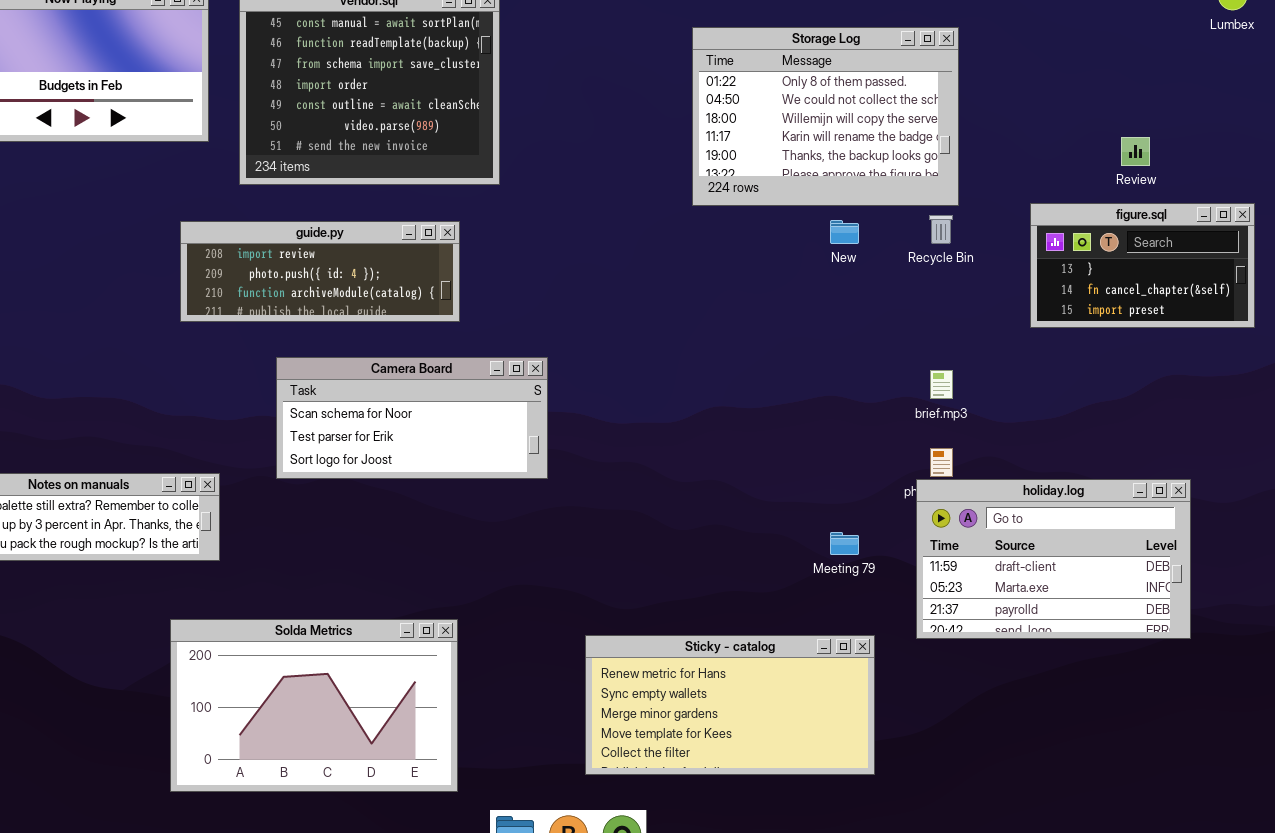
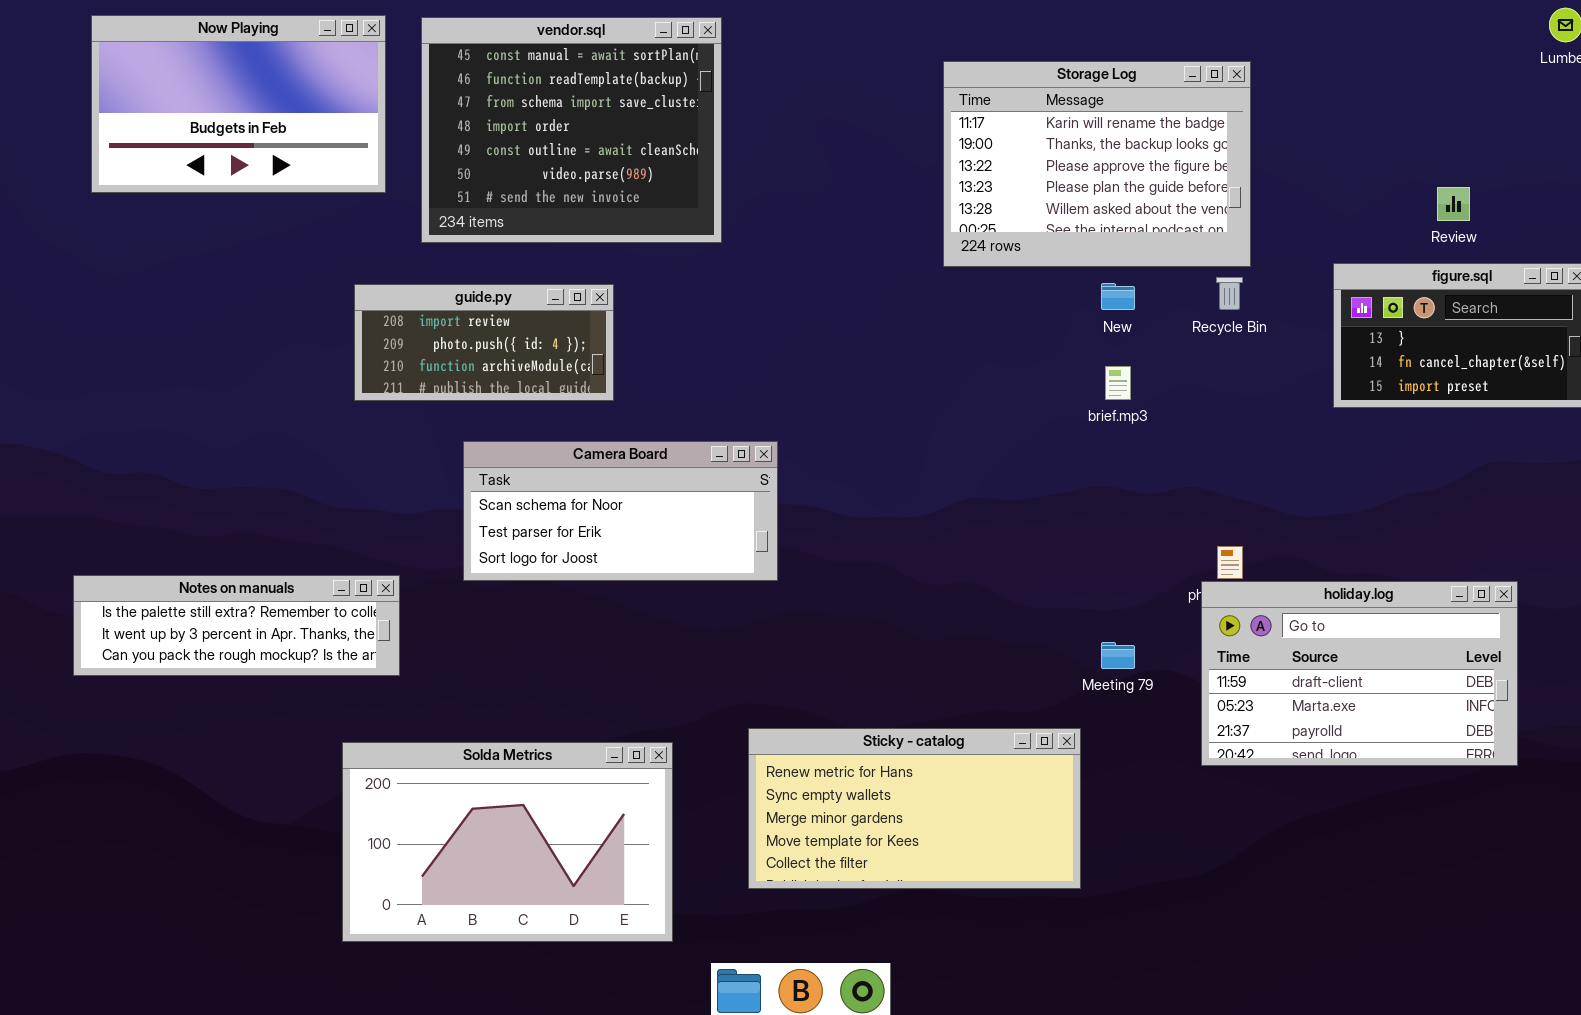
Storage Log: [692,27,959,206] -> [943,61,1251,267], scrolled down 3 rows
guide.py: [180,221,460,322] -> [354,284,614,401], resized
brief.mp3: [930,370,953,399] -> [1105,366,1131,400], moved
Sticky - catalog: [585,635,875,775] -> [748,728,1081,889], moved

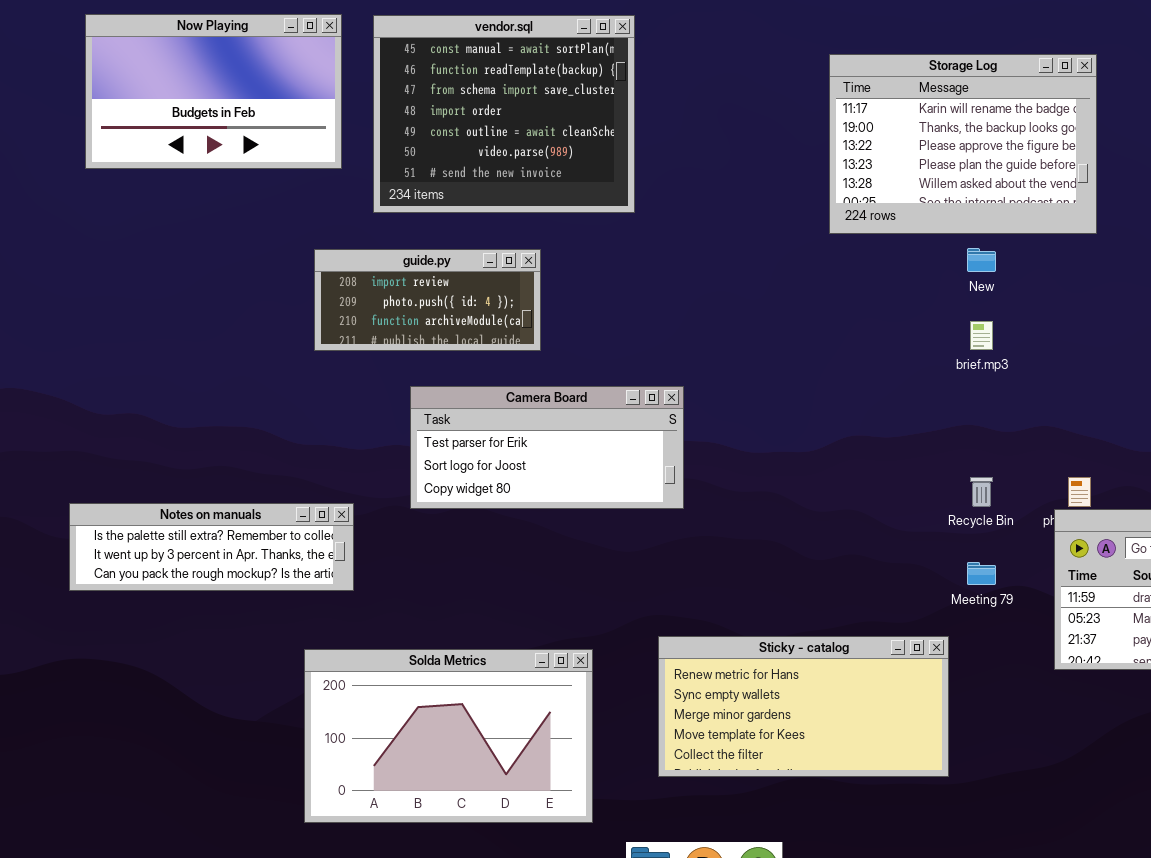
Recycle Bin: [1216,277,1243,310] -> [970,477,993,507], moved
Camera Board: [463,441,778,581] -> [410,386,684,509], scrolled down 1 row

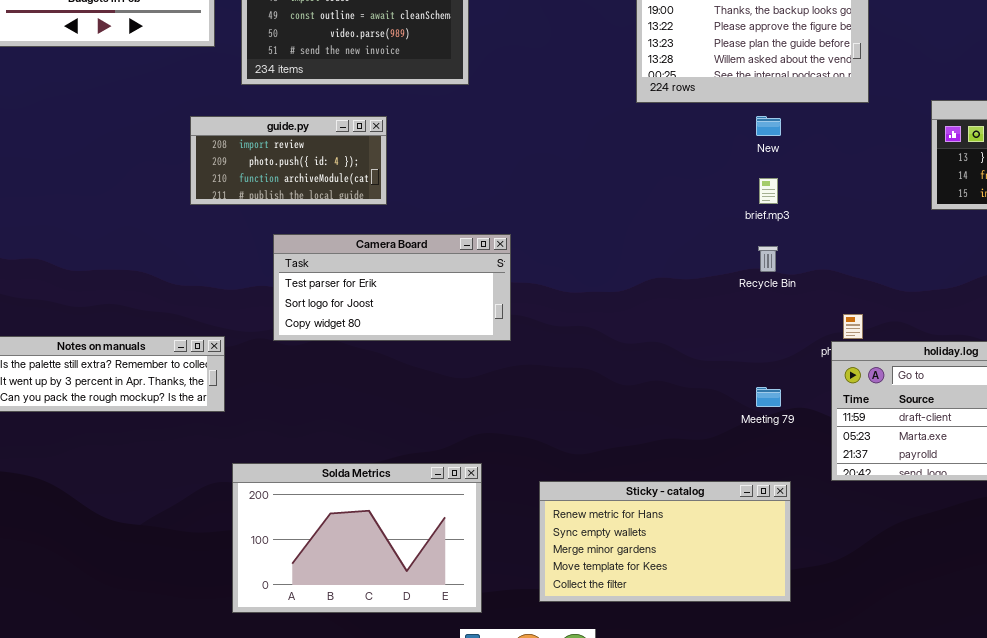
Recycle Bin: [970,477,993,507] -> [758,246,778,272], moved
Sticky - catalog: [658,636,949,777] -> [539,481,791,602], moved
Solda Metrics: [304,649,593,823] -> [232,463,482,613], moved

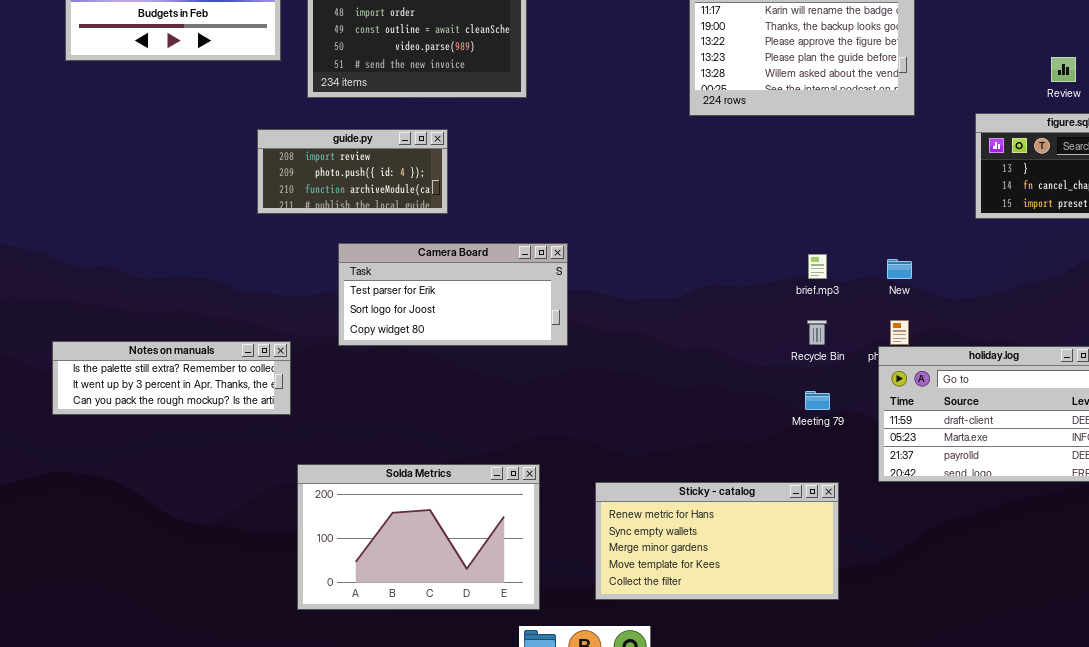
New: [756,116,781,136] -> [887,259,912,279], moved
brief.mp3: [759,178,778,204] -> [808,254,827,279], moved
Recycle Bin: [758,246,778,272] -> [807,320,827,345], moved

